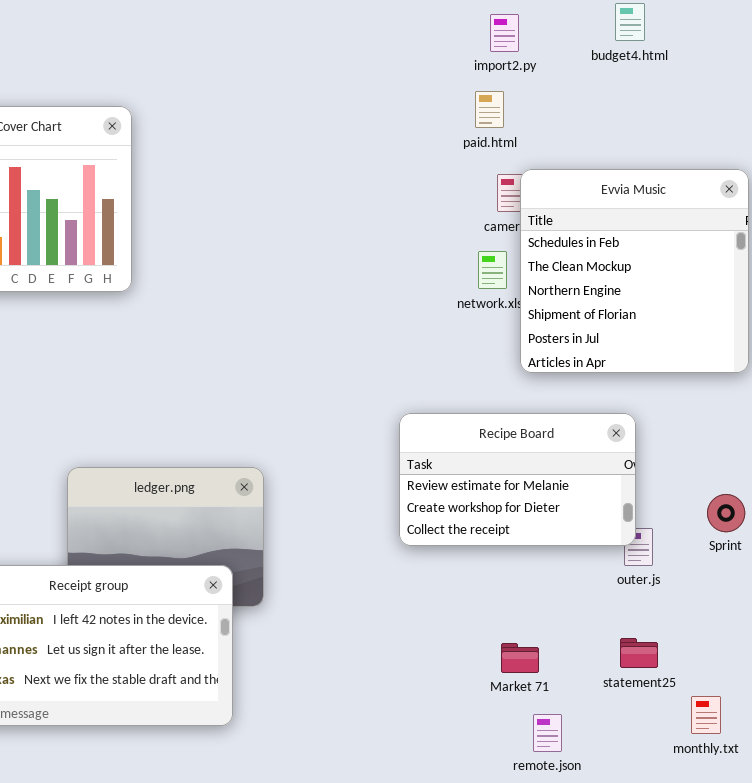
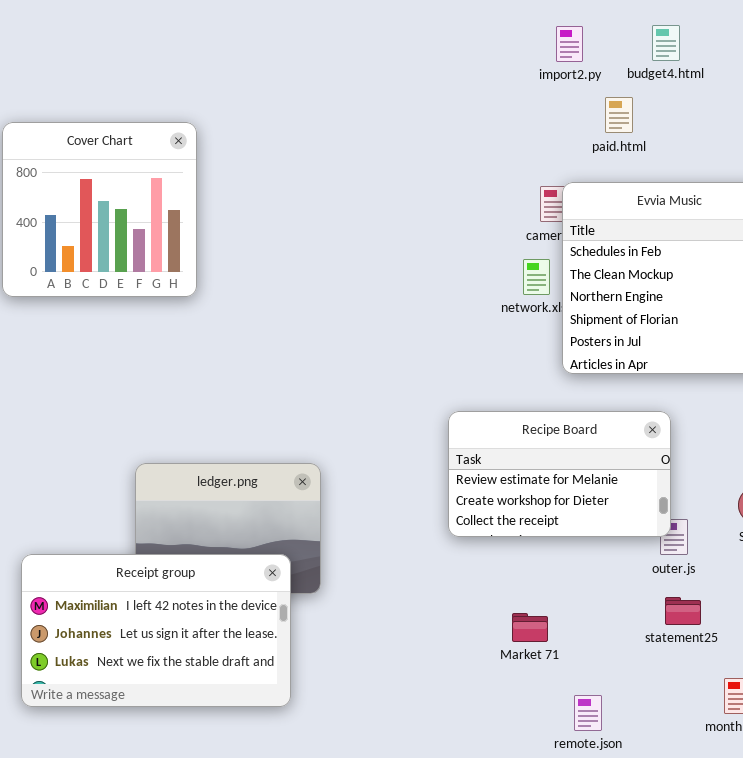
import2.py: [490,14,519,52] -> [556,26,583,62], moved
paid.html: [475,91,504,128] -> [605,97,633,133], moved
statement25: [620,638,658,668] -> [665,597,701,625], moved
Market 71: [501,643,539,673] -> [512,613,548,642], moved

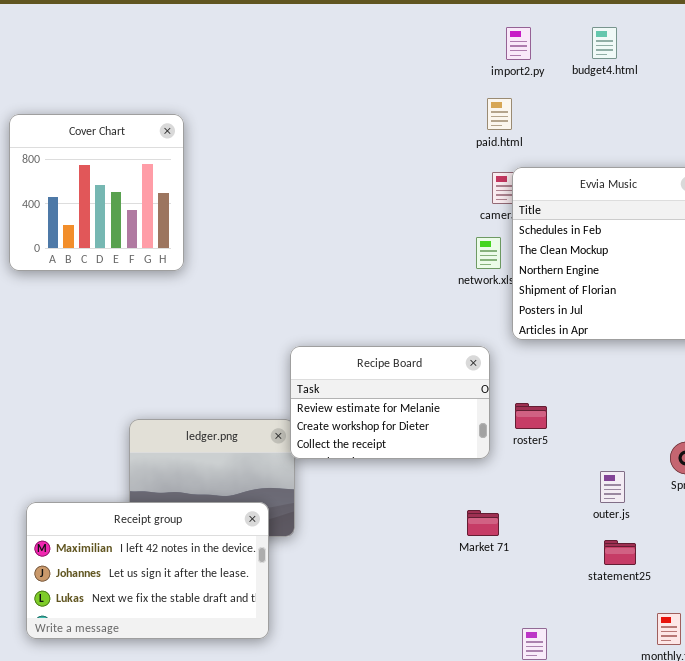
paid.html: [605,97,633,133] -> [487,98,512,130], moved
Recipe Board: [448,411,671,537] -> [290,346,490,459], moved
Market 71: [512,613,548,642] -> [467,510,499,536], moved

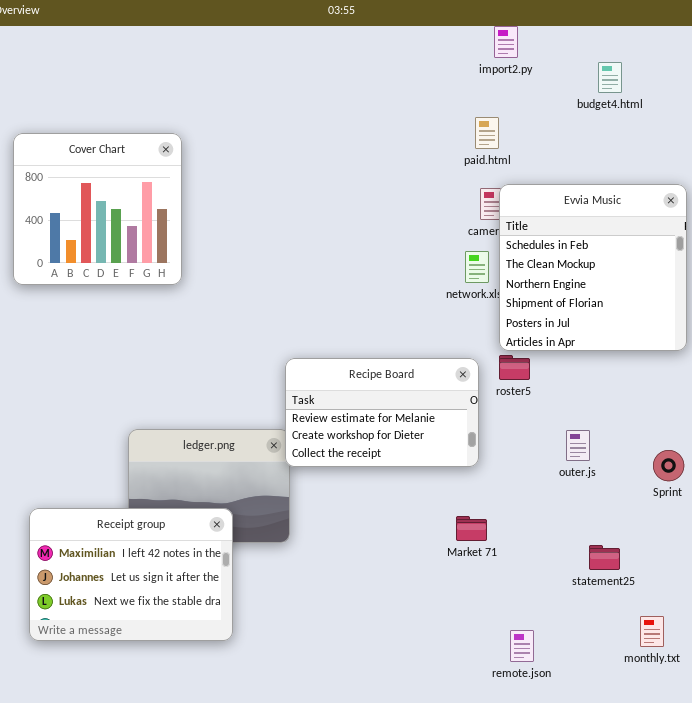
budget4.html: [592,27,617,59] -> [598,62,622,93], moved
import2.py: [506,27,531,60] -> [494,26,518,58], moved
roster5: [515,403,547,429] -> [499,355,530,380], moved
outer.js: [600,471,625,503] -> [566,430,590,461], moved
Receipt group: [26,502,269,639] -> [29,508,233,641], resized

